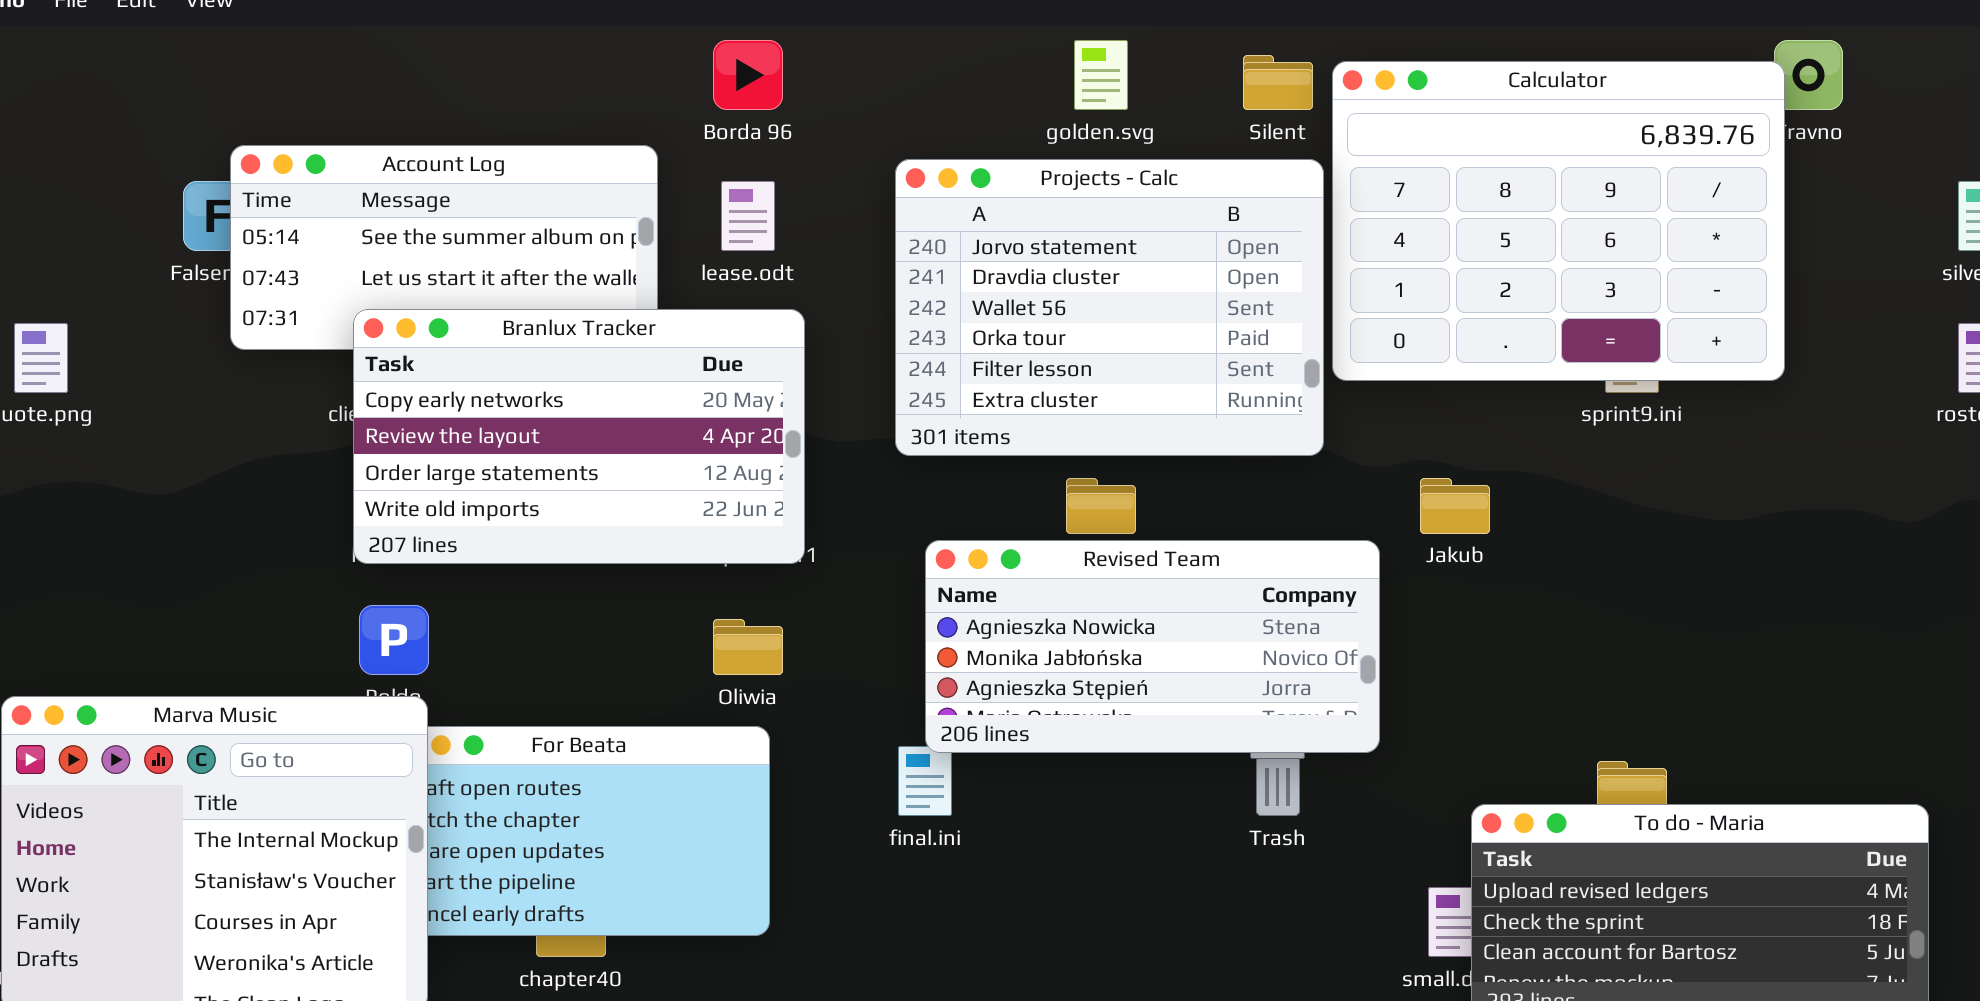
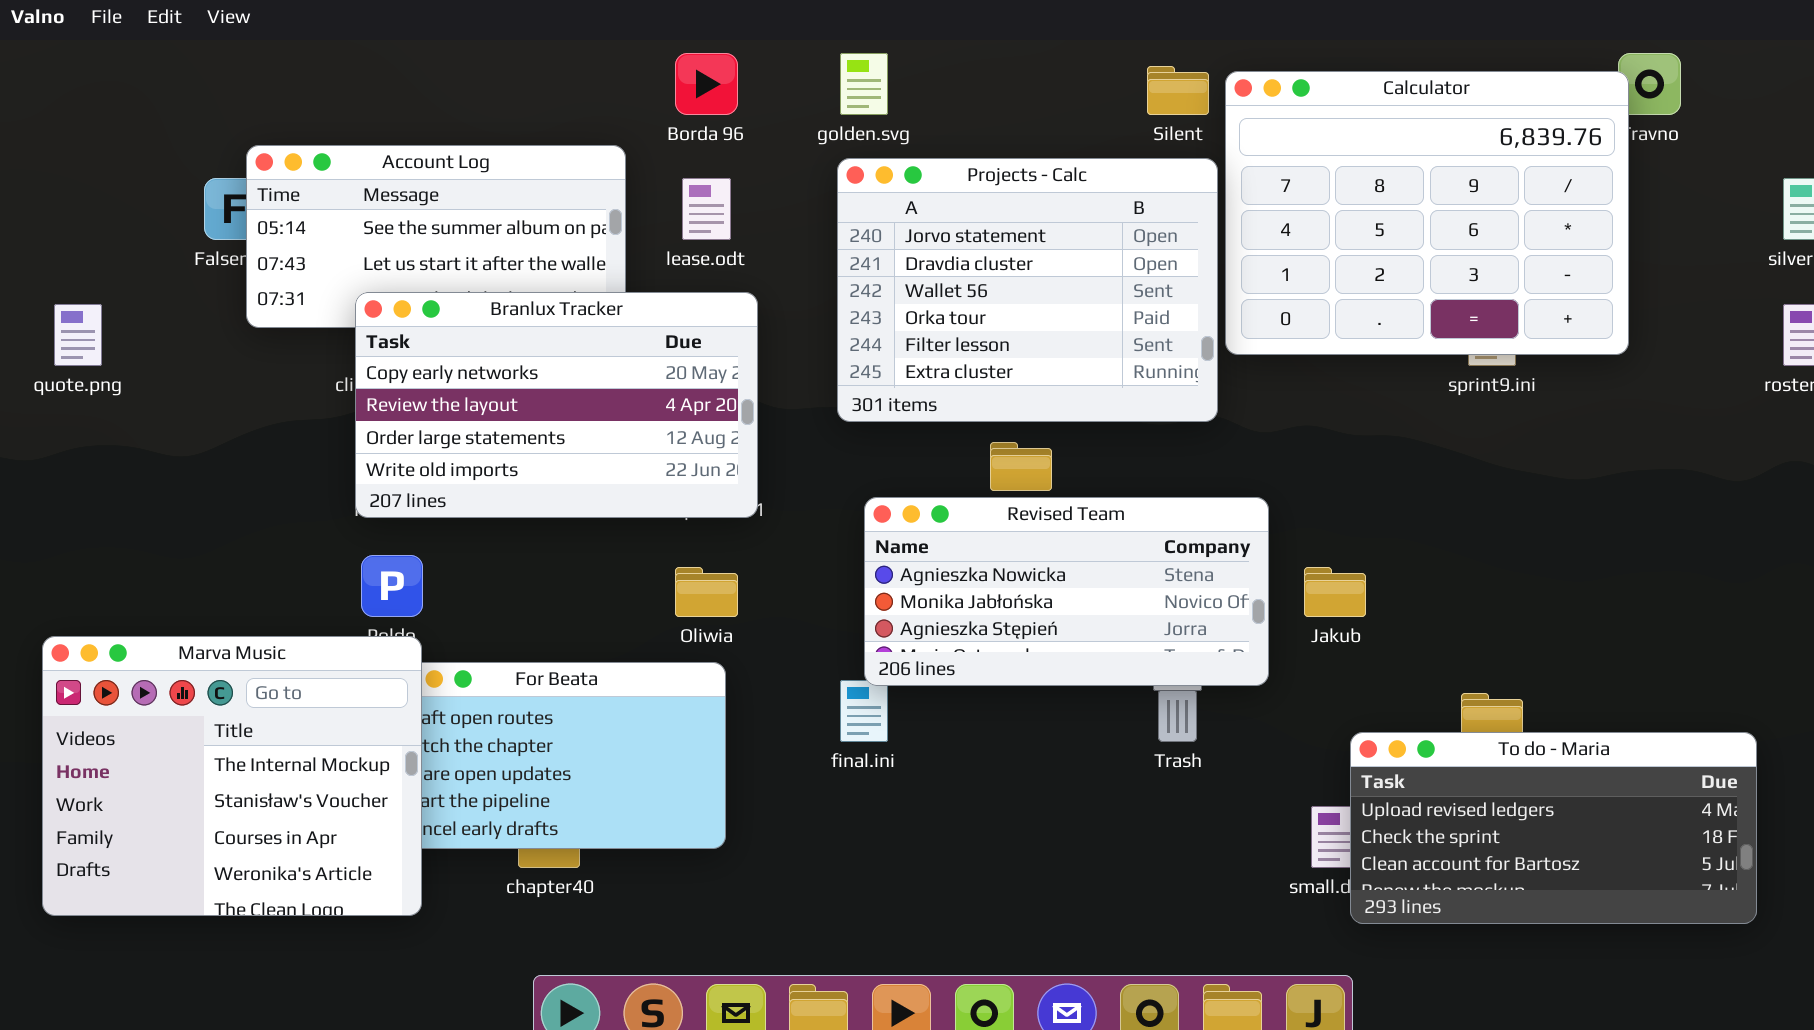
golden.svg: [1074,40,1128,110] -> [840,53,888,115], moved
Jakub: [1420,478,1490,534] -> [1304,567,1366,617], moved

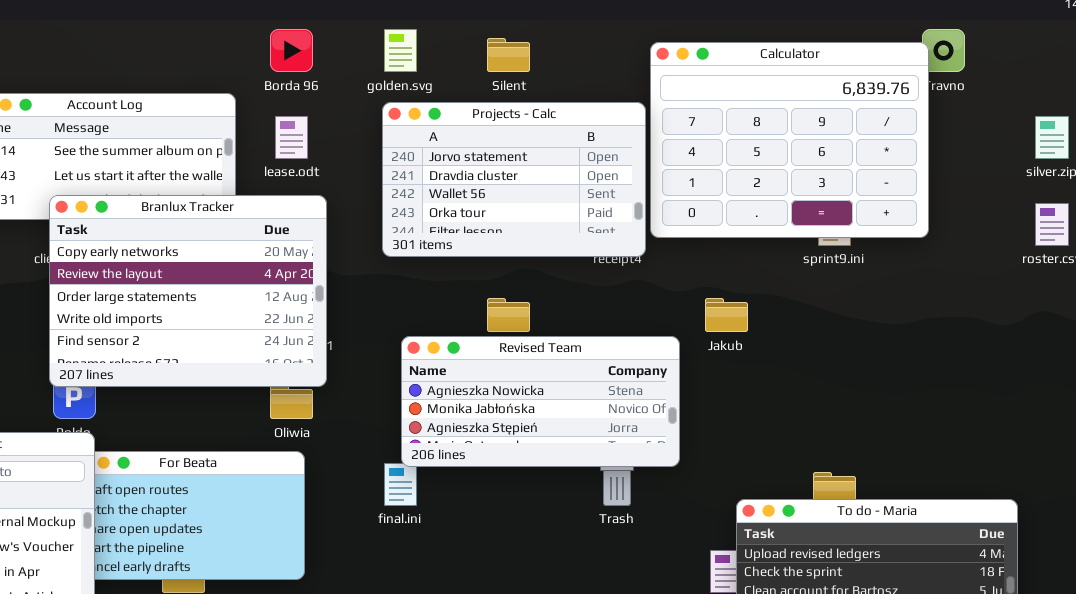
Silent: [1147,66,1209,115] -> [487,38,530,72], moved
Projects - Calc: [837,158,1218,422] -> [382,102,646,257], resized
Branlux Tracker: [355,292,758,518] -> [49,195,327,387], resized
Jakub: [1304,567,1366,617] -> [705,298,748,332], moved

